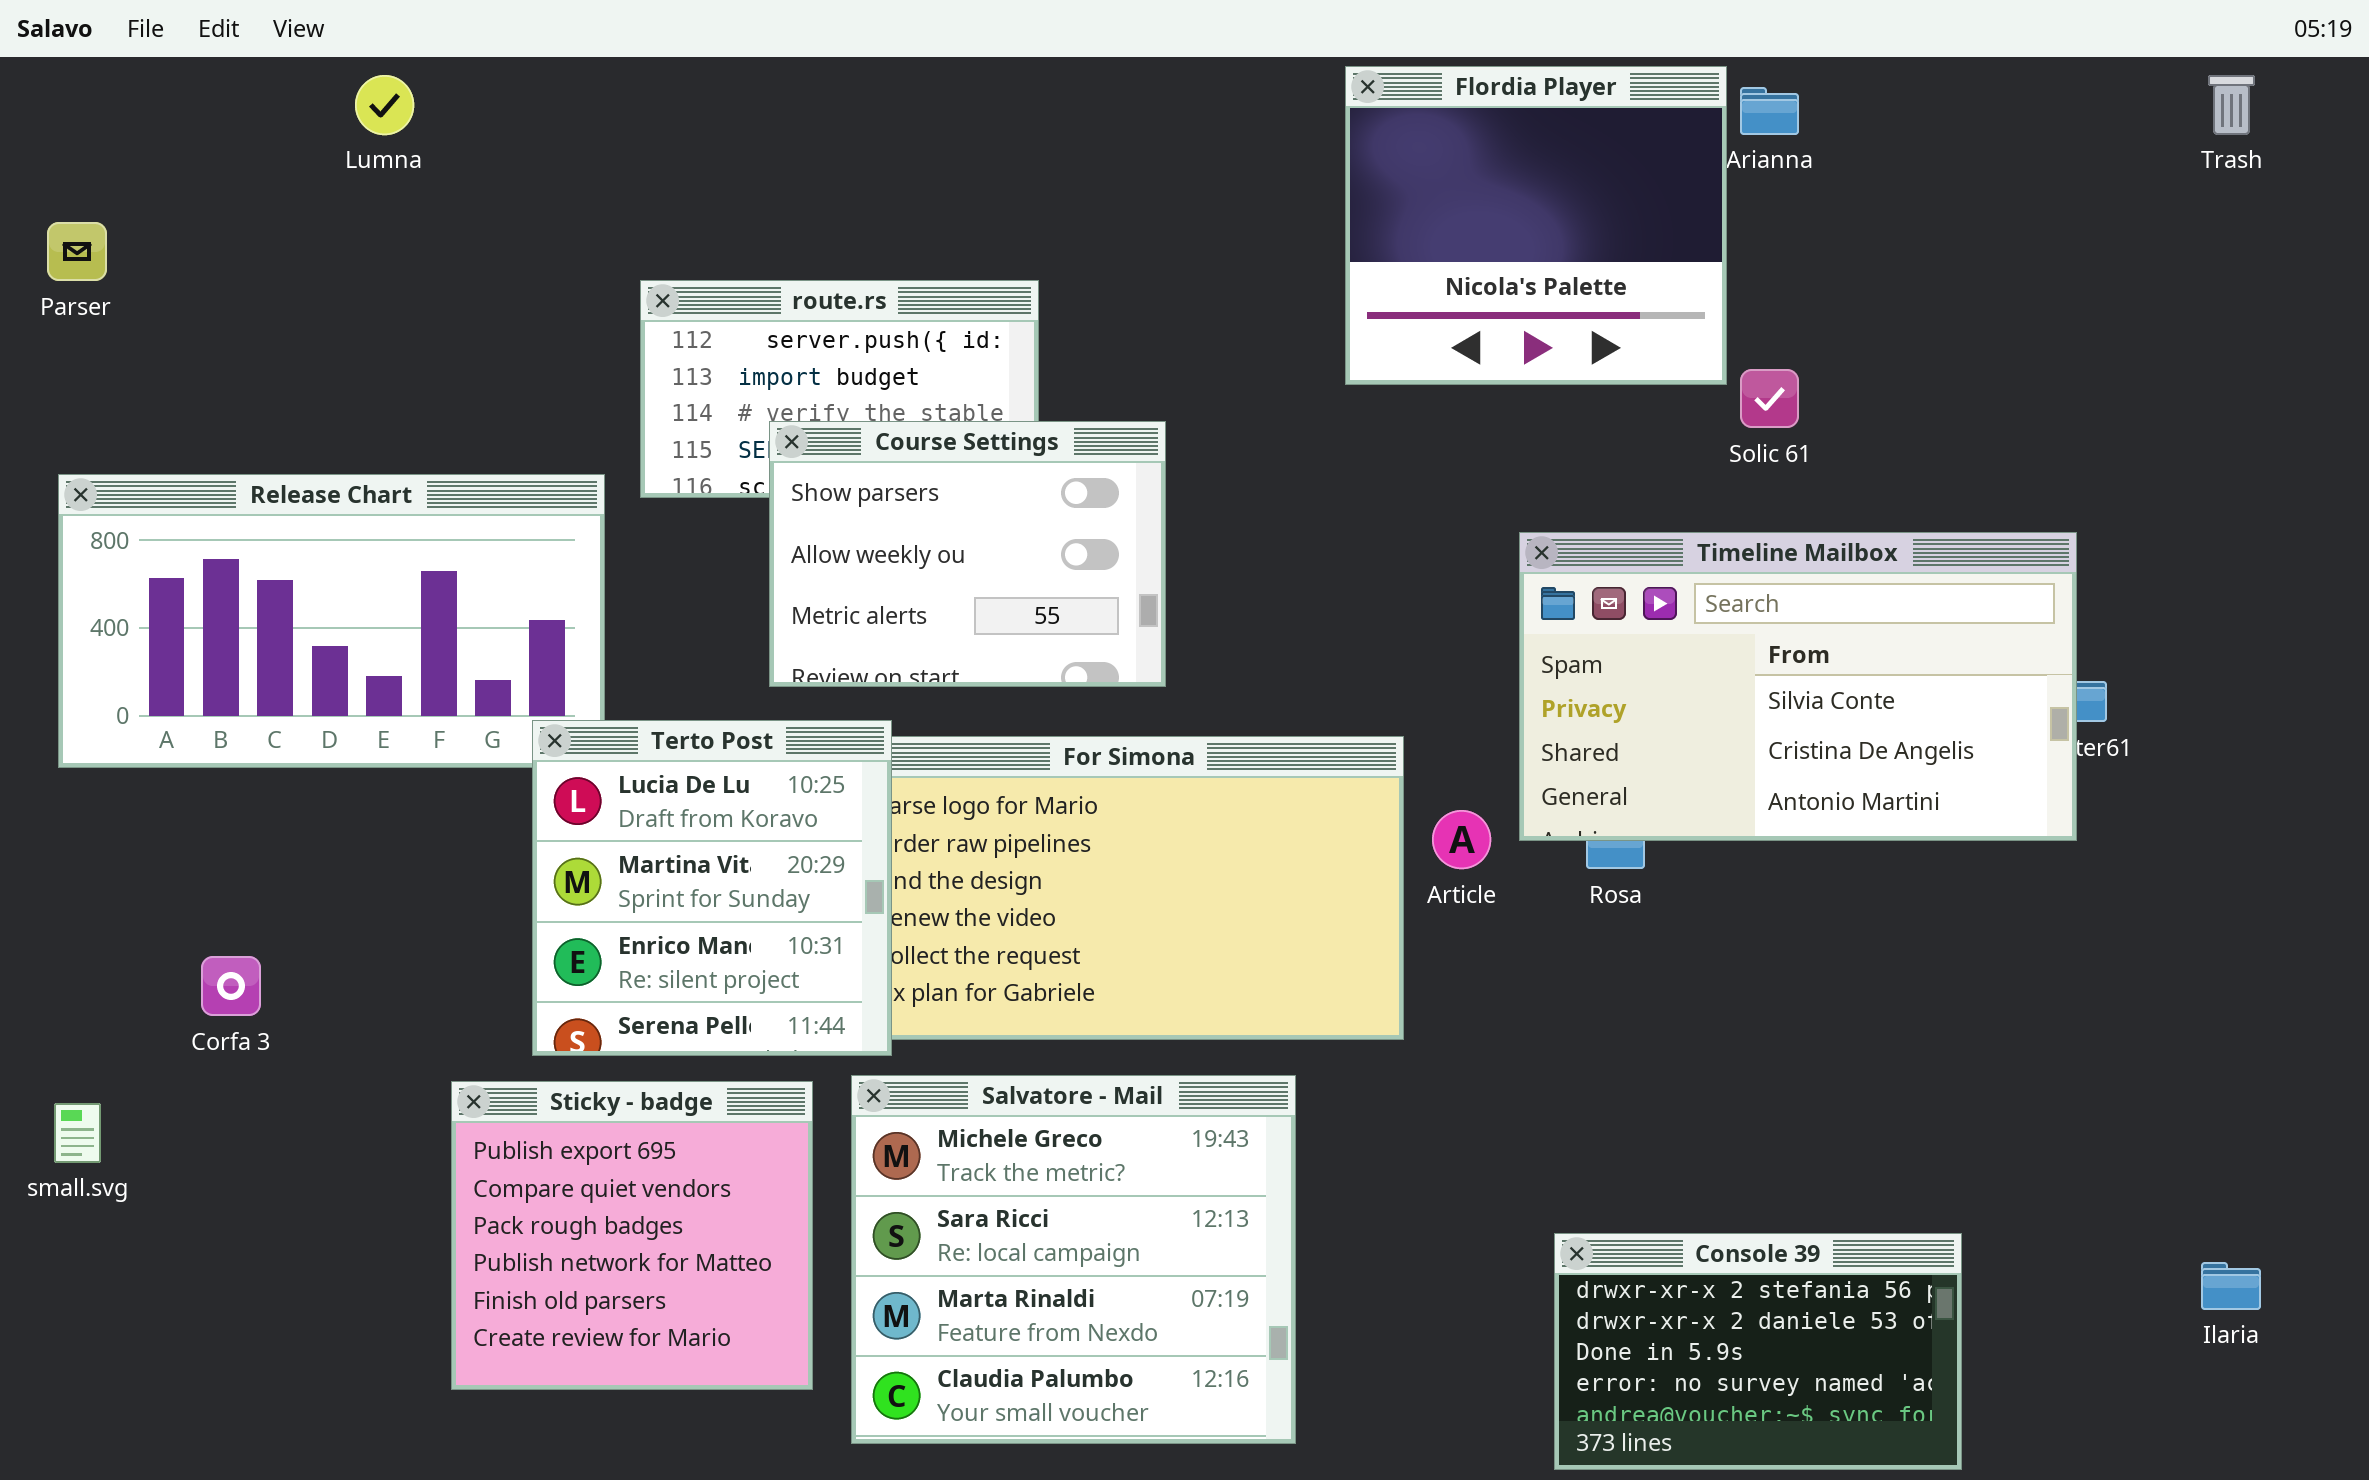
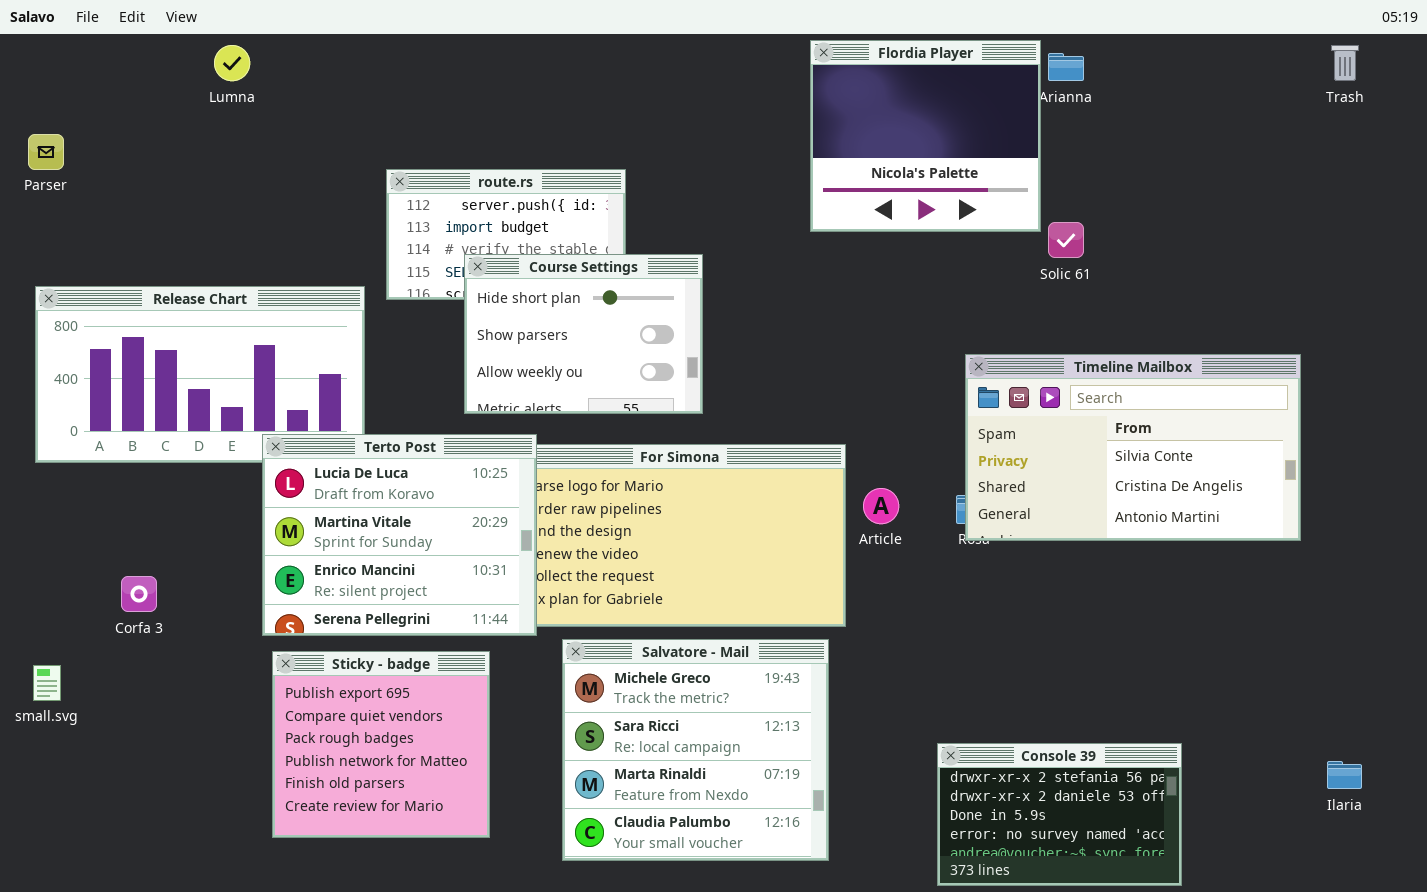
Course Settings: [769,421,1166,687] -> [464,254,703,414], scrolled up 1 row
Timeline Mailbox: [1519,532,2077,841] -> [965,354,1301,541], moved
Terto Post: [532,720,892,1056] -> [262,434,537,636], resized
Salvatore - Mail: [851,1075,1296,1444] -> [562,639,829,861], moved

